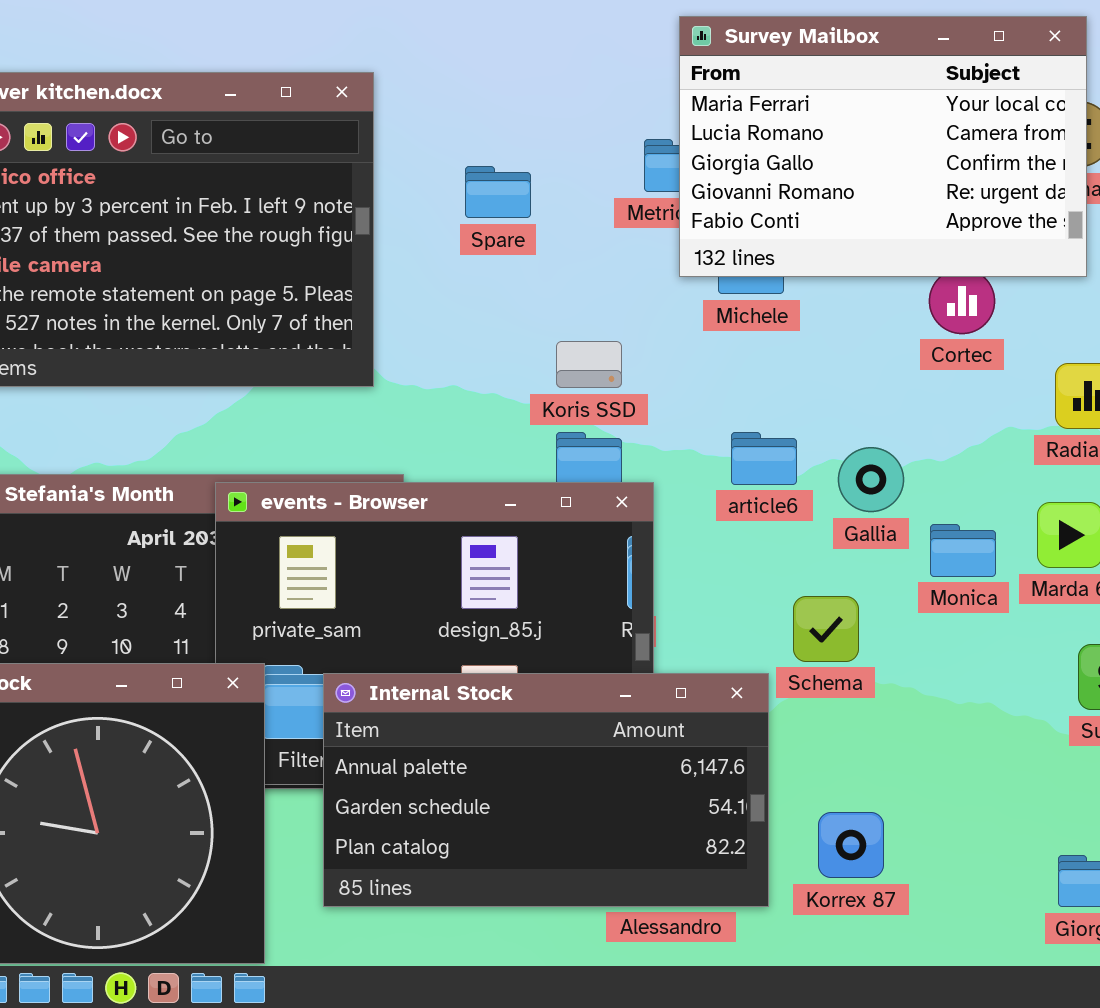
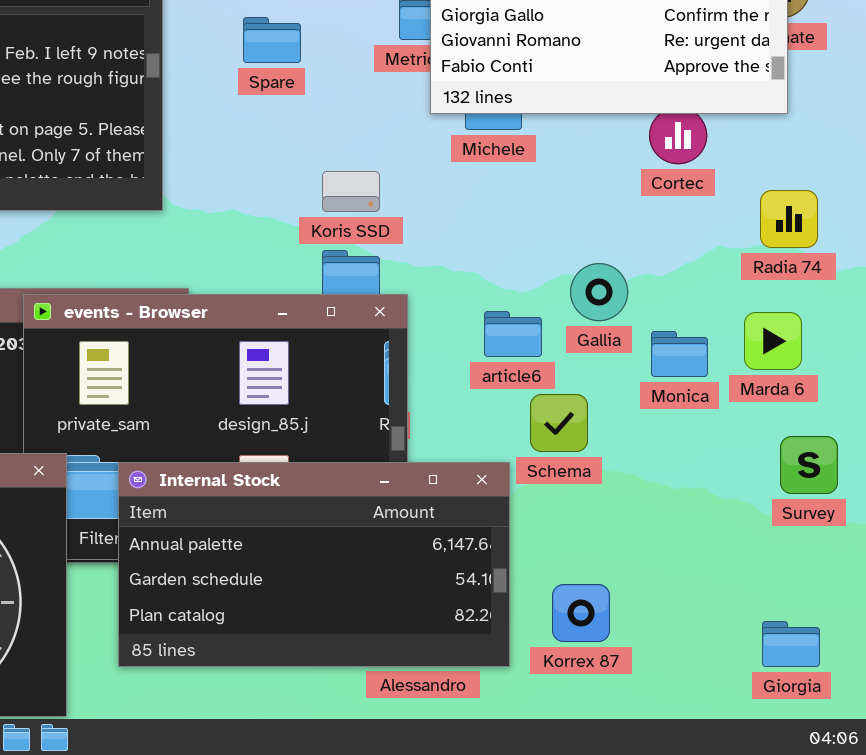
article6: [731,432,797,485] -> [484,311,542,357], moved

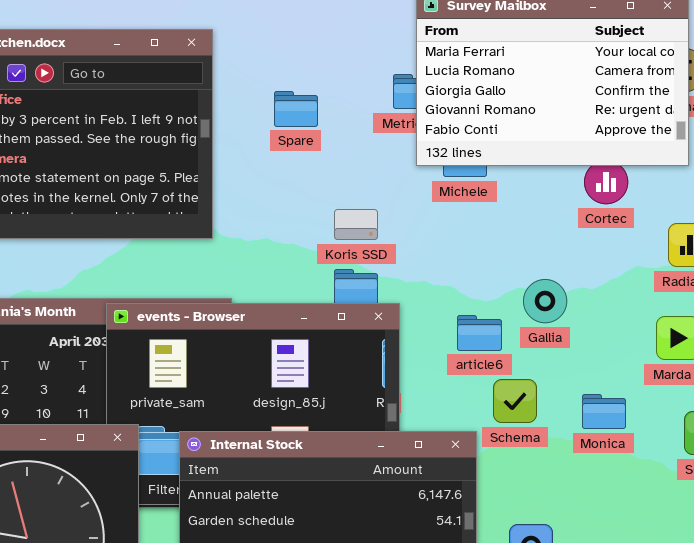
Monica: [651,331,708,377] -> [582,394,626,429], moved

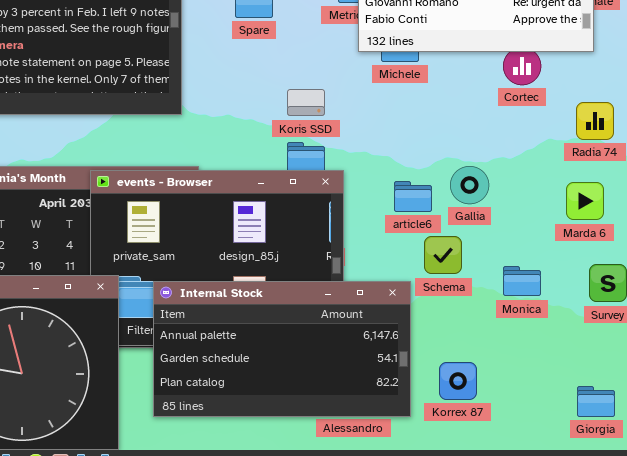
Gallia: [523,279,567,323] -> [450,166,489,204], moved
Monica: [582,394,626,429] -> [503,266,541,296], moved

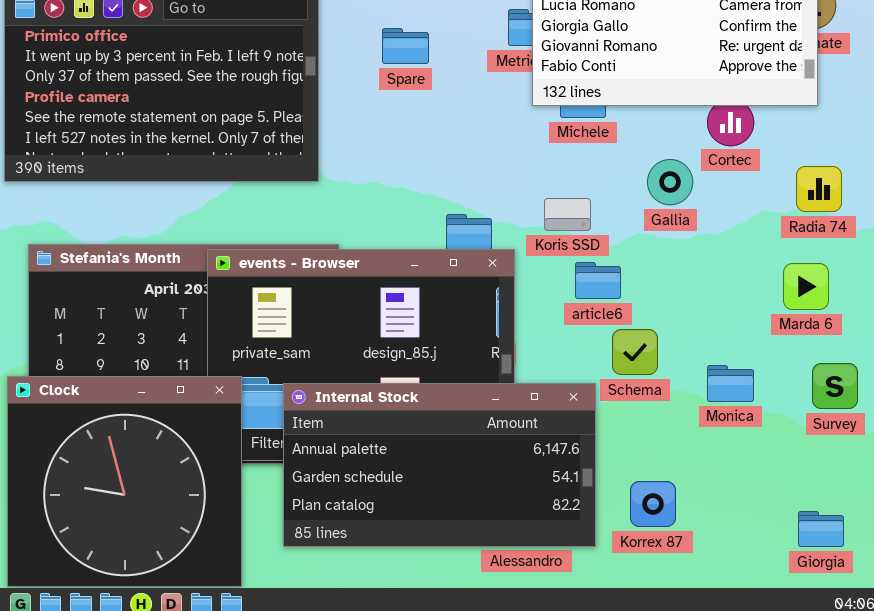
Koris SSD: [287,89,325,116] -> [544,198,591,231], moved
Gallia: [450,166,489,204] -> [647,159,693,205], moved

